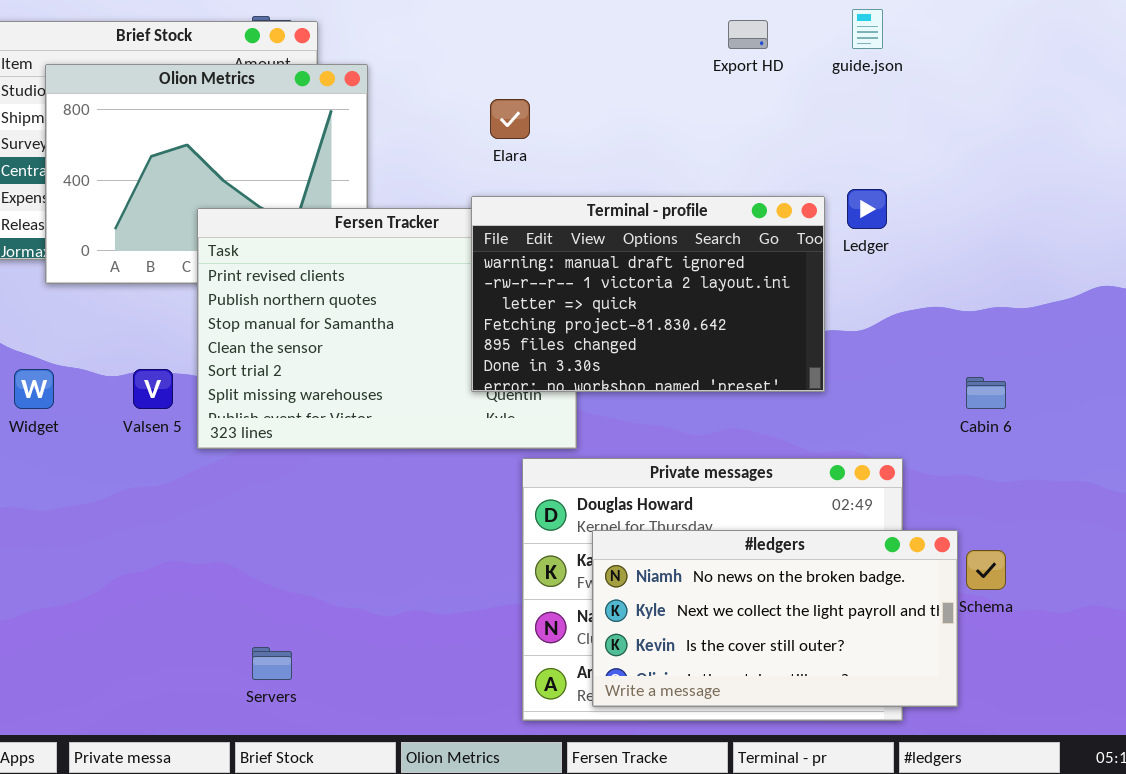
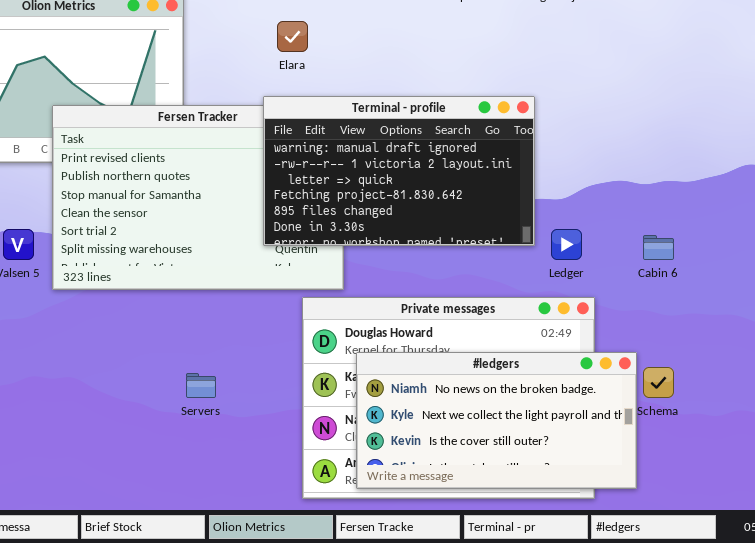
Ledger: [847,189,887,229] -> [551,229,582,260], moved
Servers: [252,647,292,680] -> [186,373,216,398], moved

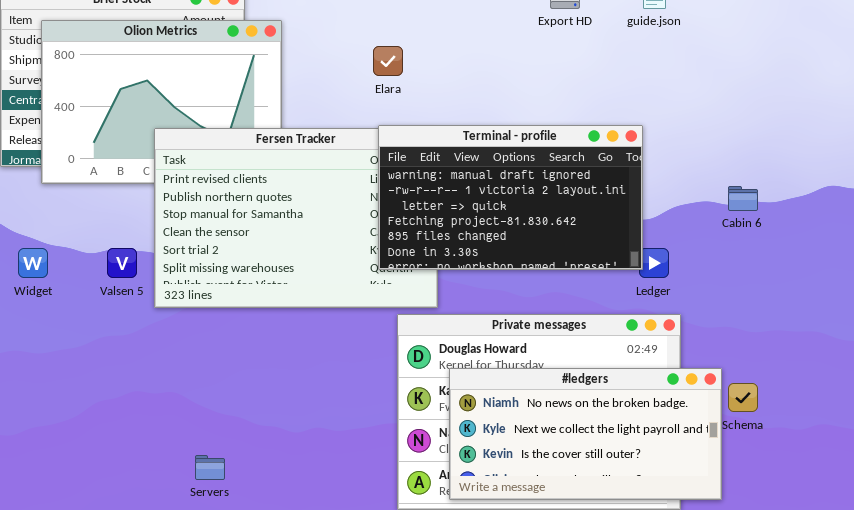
Terminal - profile: [263,96,535,246] -> [378,125,643,270], moved
Cabin 6: [643,235,674,260] -> [728,186,758,211], moved
Servers: [186,373,216,398] -> [195,455,225,480], moved

